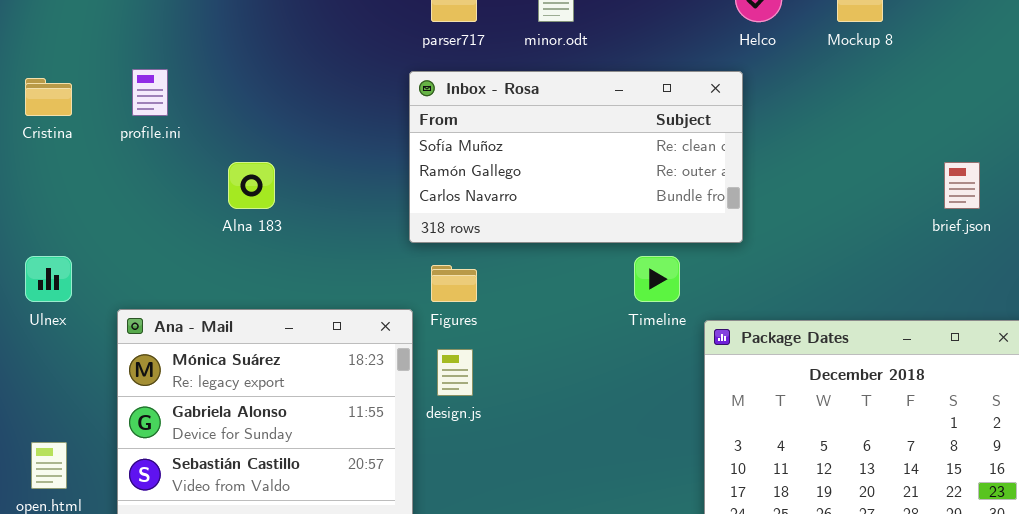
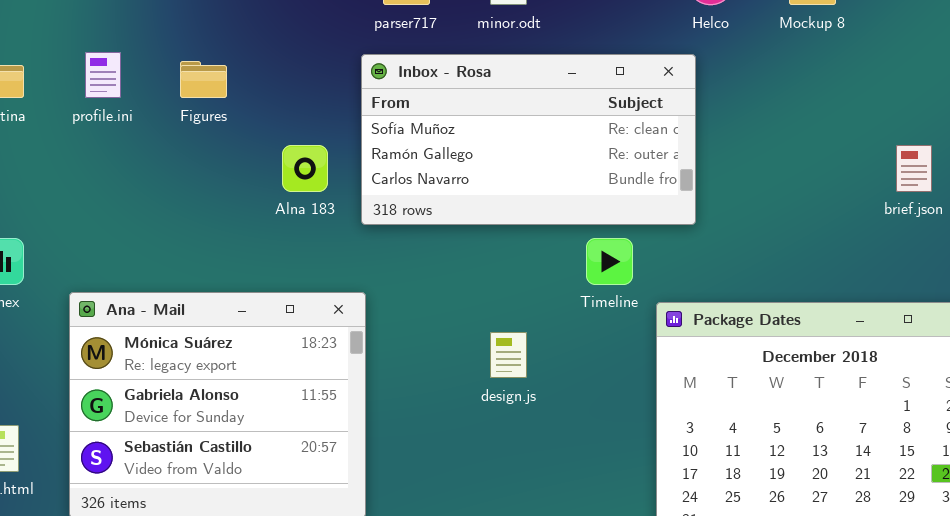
Alna 183: [228,162,275,209] -> [282,145,328,192], moved
Figures: [431,265,477,302] -> [180,61,227,98], moved
design.js: [437,349,473,396] -> [490,332,527,378], moved

